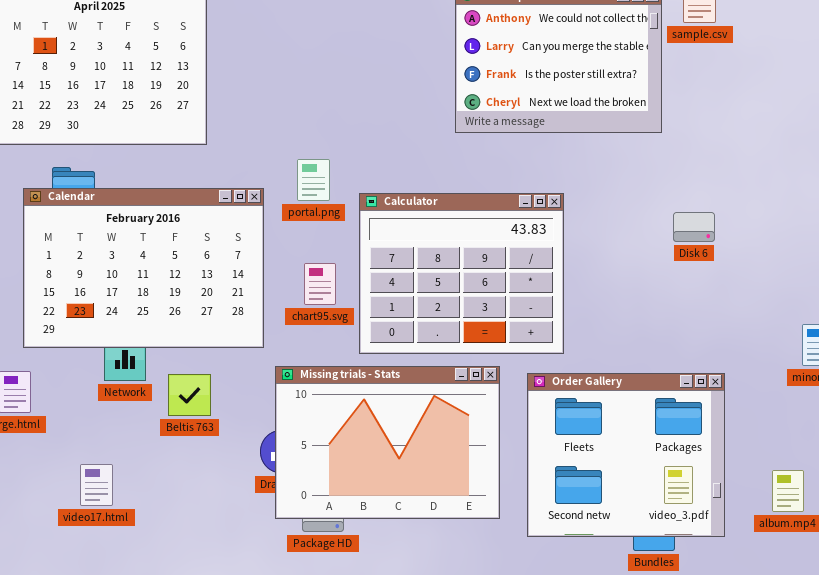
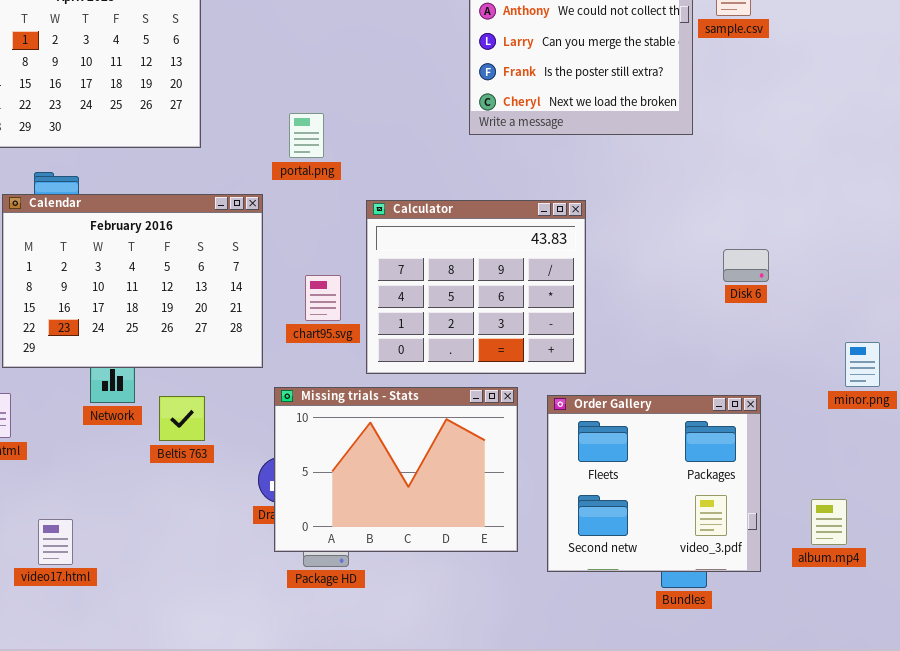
portal.png: [297,159,330,201] -> [289,113,324,158], moved
Disk 6: [673,212,715,242] -> [723,249,769,282], moved
video17.html: [80,464,113,506] -> [38,519,73,565], moved

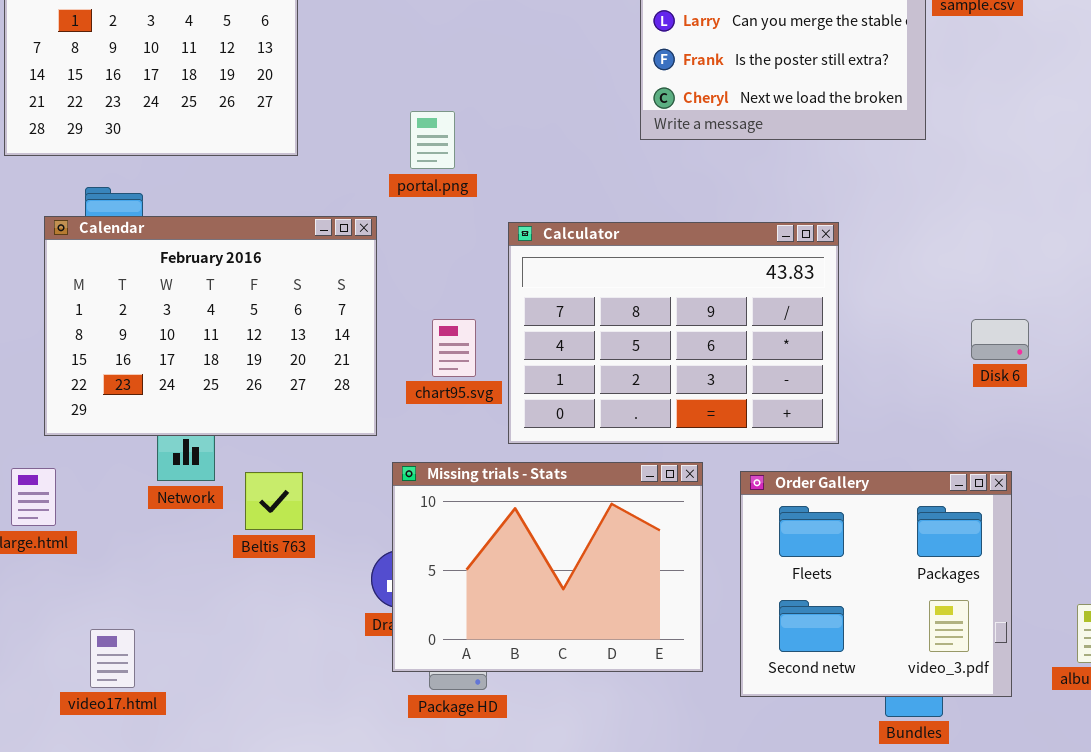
Calculator: [366,200,586,374] -> [508,222,839,444], resized
Disk 6: [723,249,769,282] -> [971,319,1029,360], moved

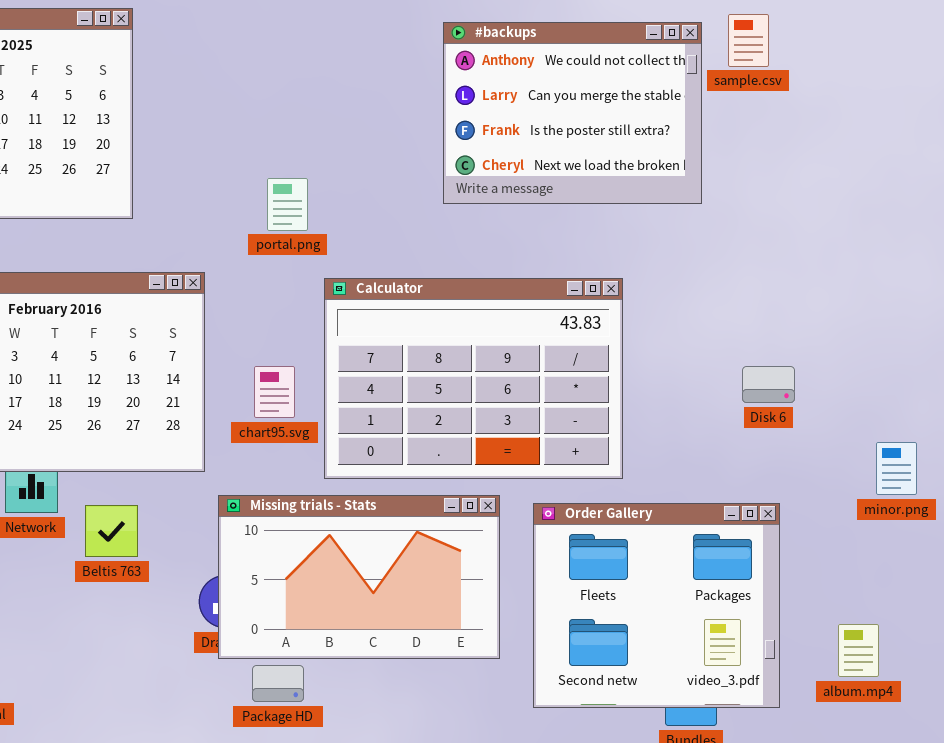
portal.png: [410,111,455,169] -> [267,178,308,231], moved
Missing trials - Stats: [392,462,703,672] -> [218,495,500,659], resized

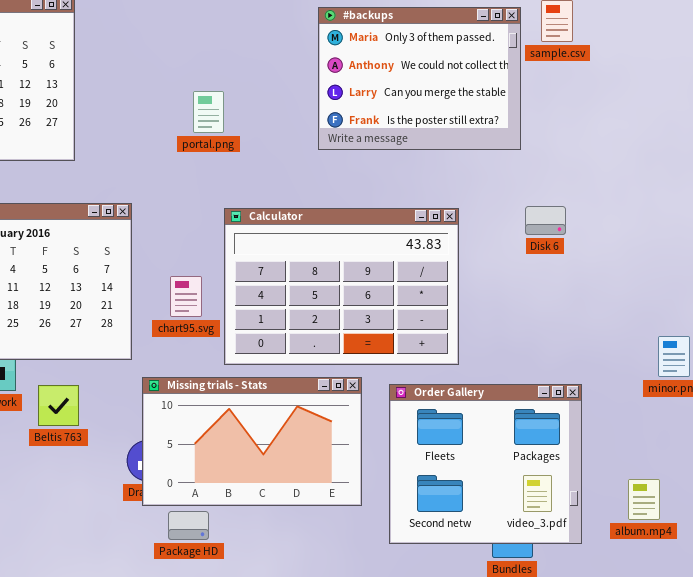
#backups: [443,22,702,204] -> [318,7,521,150], scrolled up 1 row
portal.png: [267,178,308,231] -> [193,91,224,133], moved
Disk 6: [742,366,795,403] -> [525,206,566,235], moved

